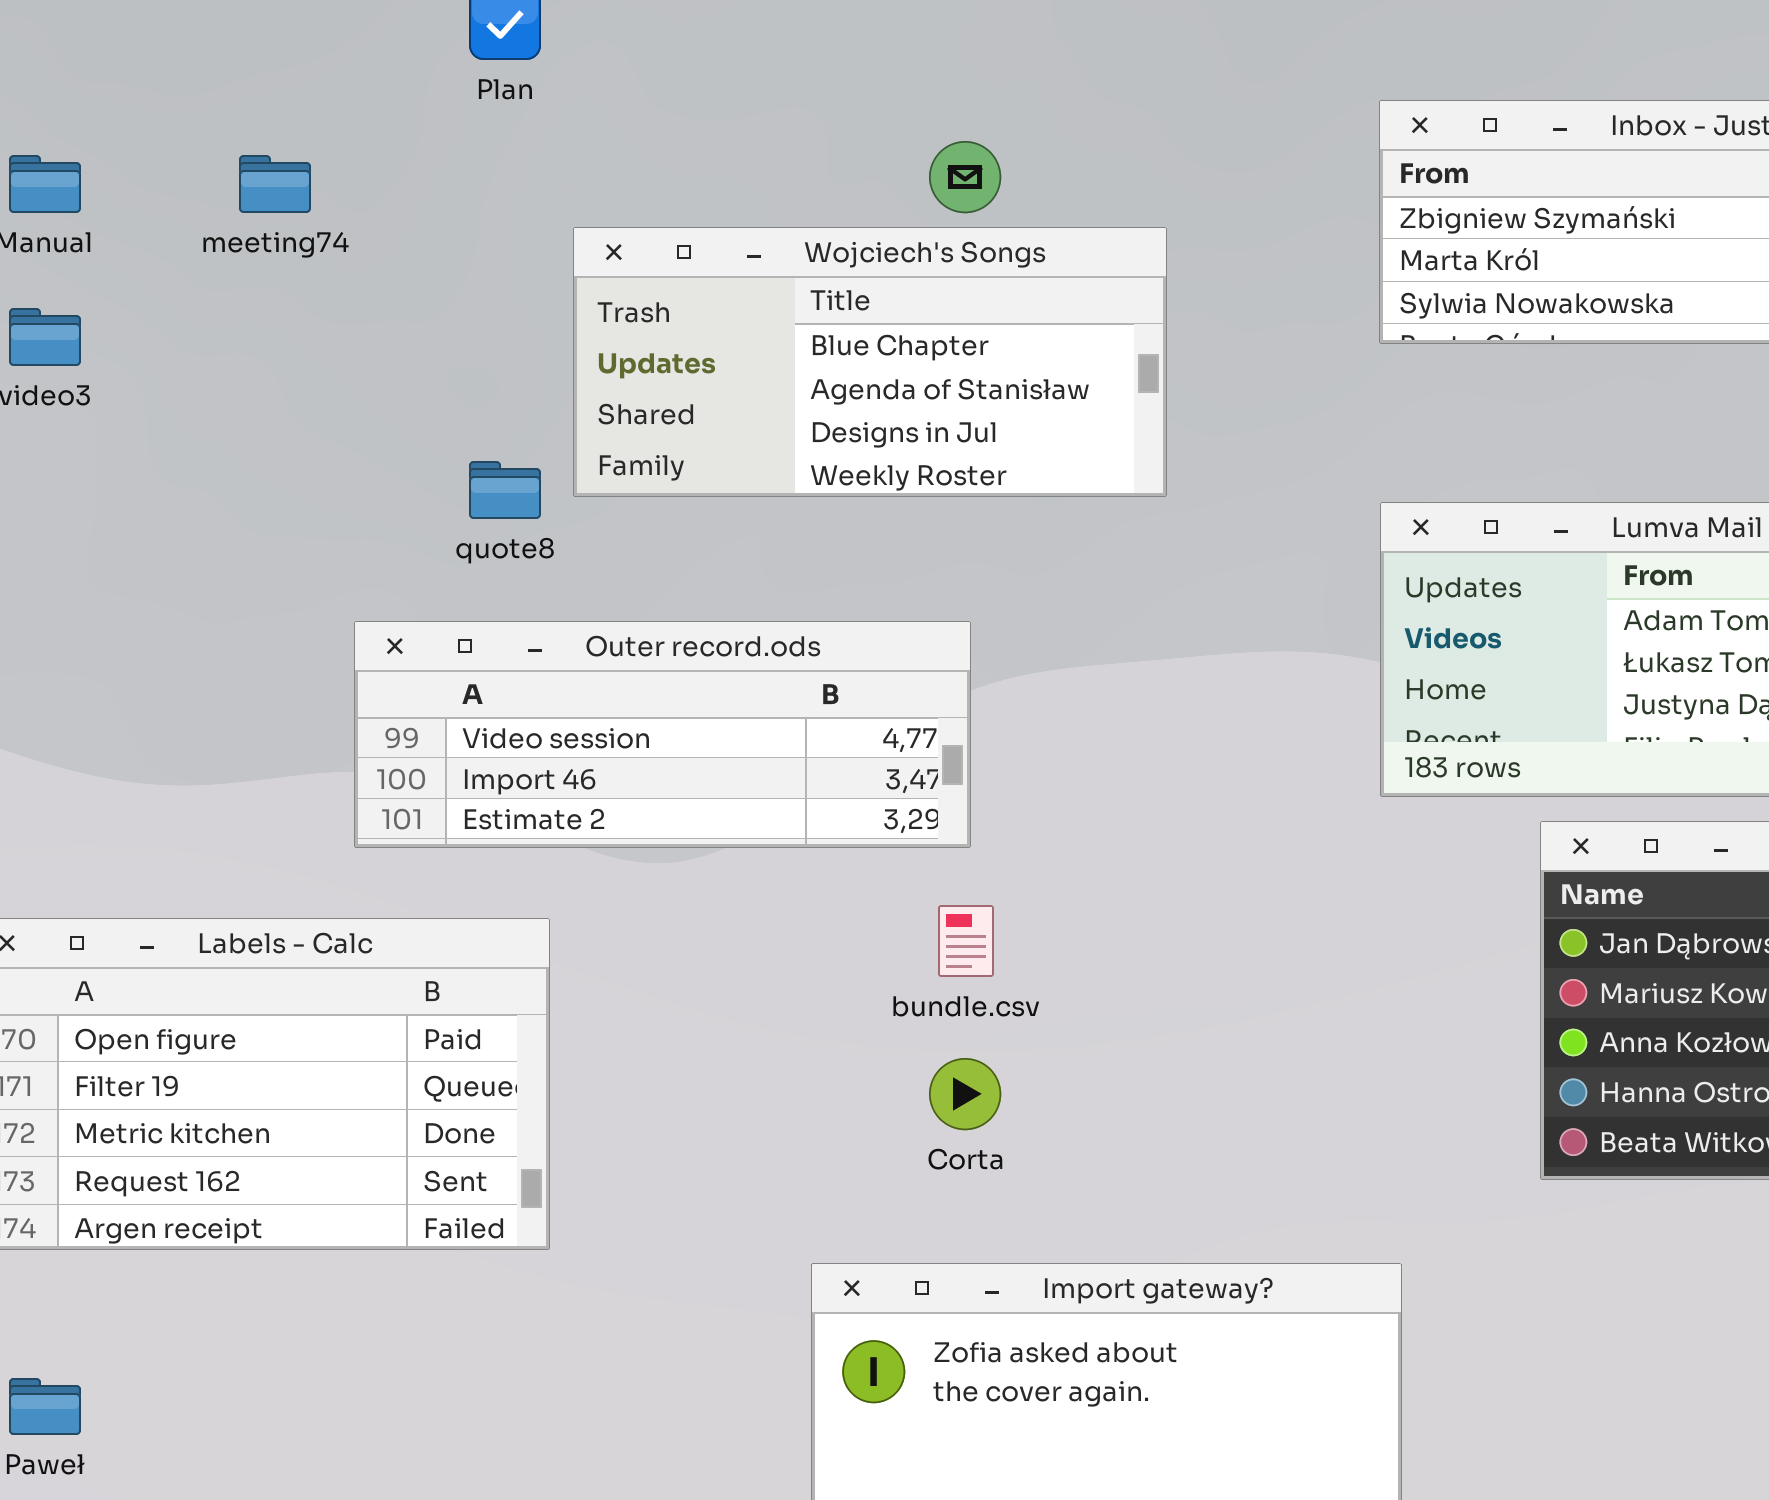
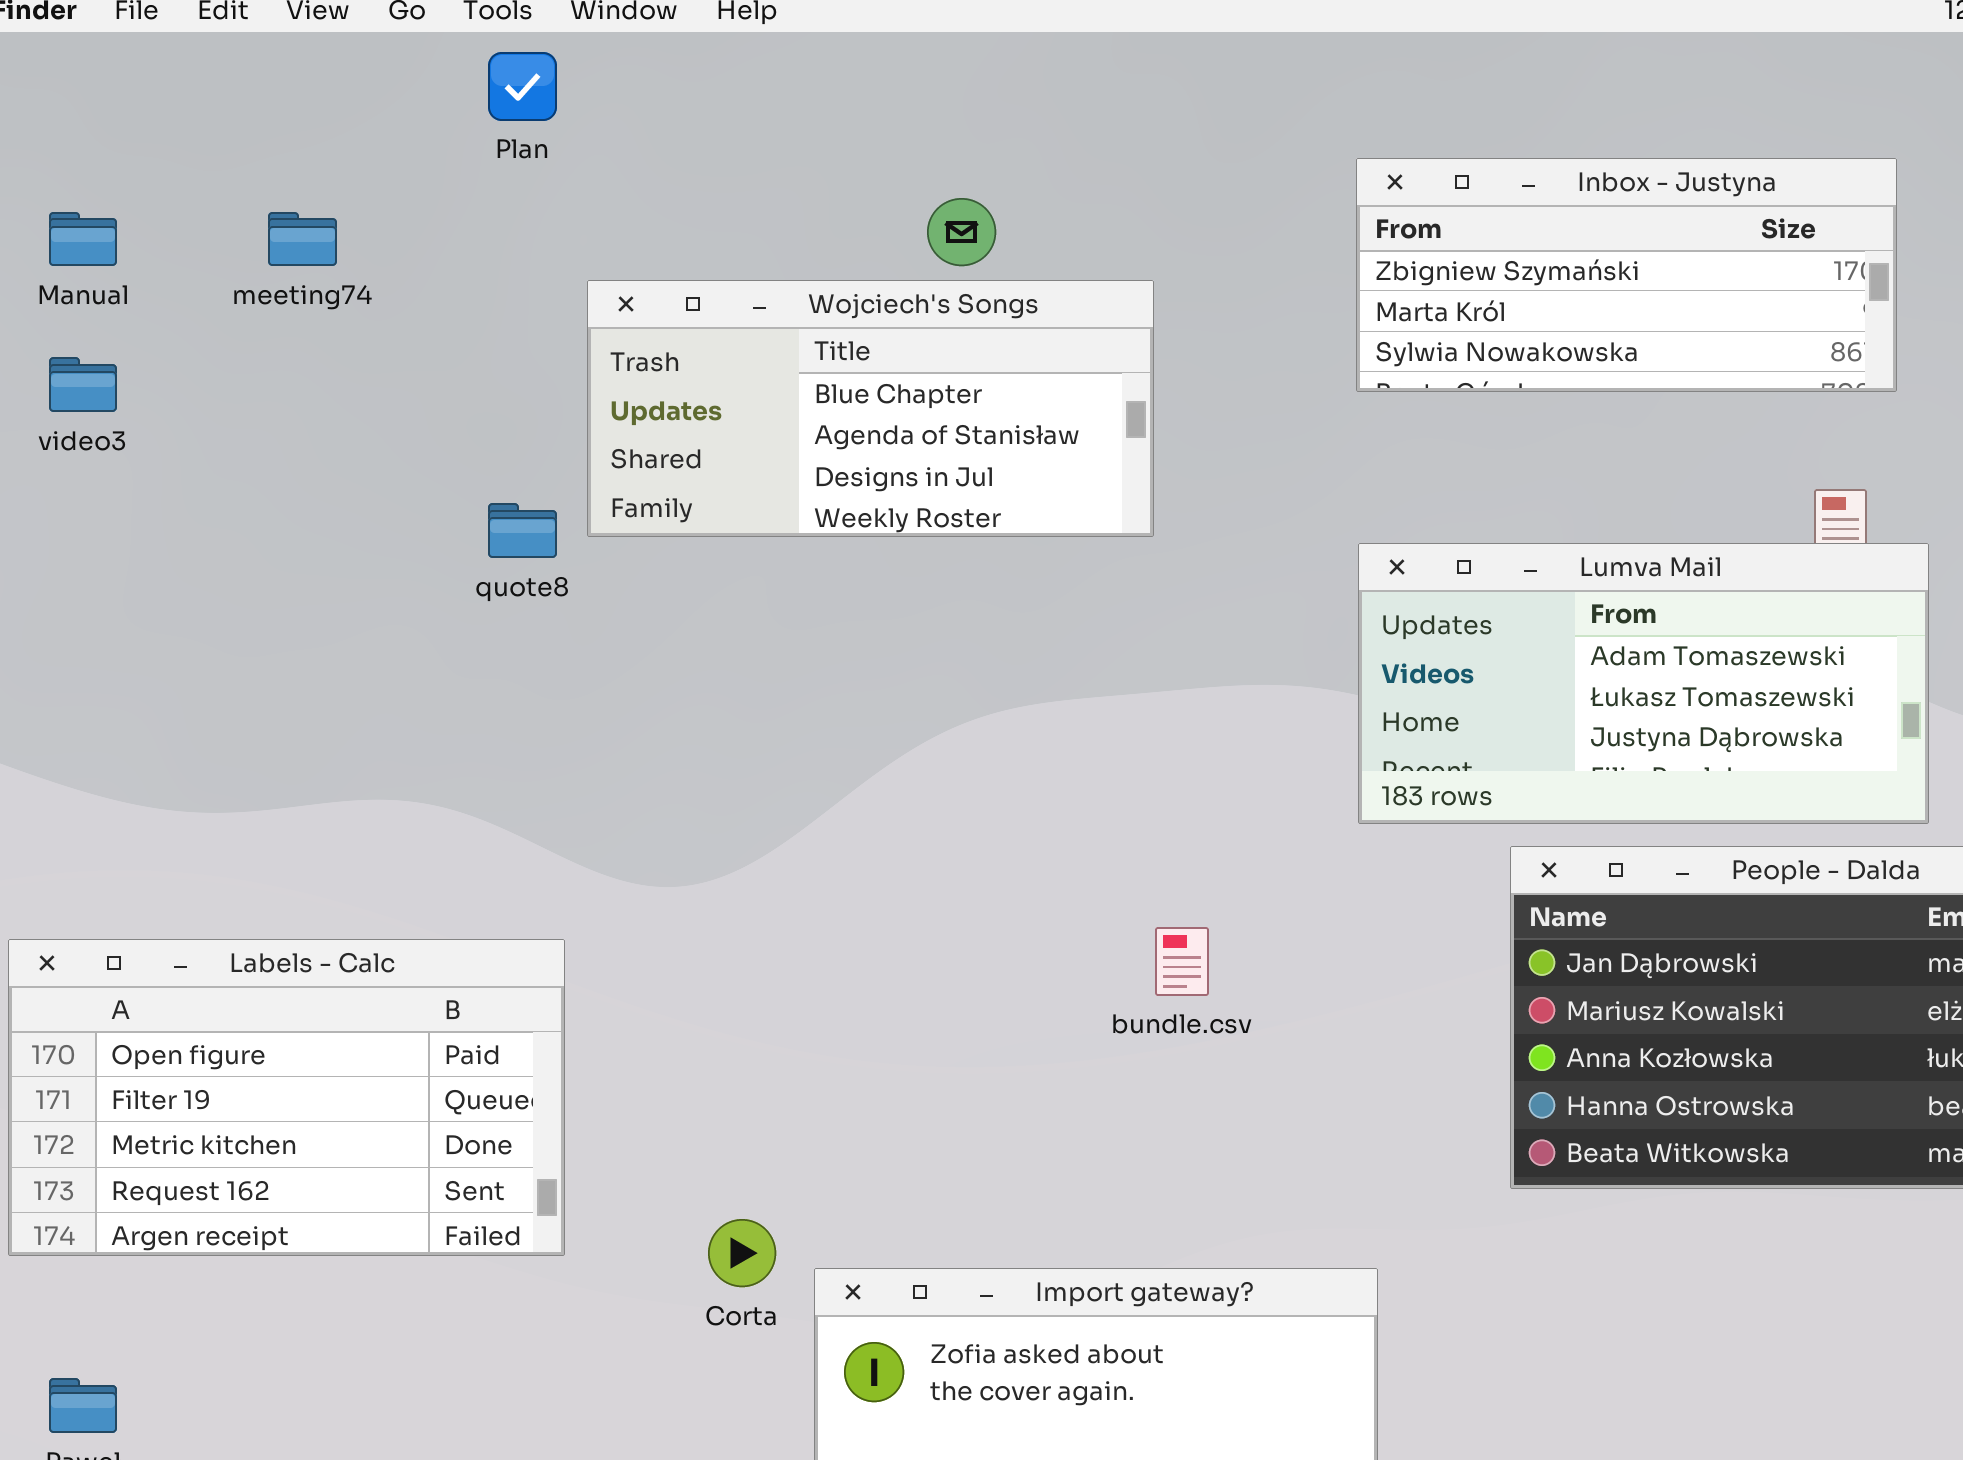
Outer record.ods: [354,621,971,848] -> none, closed
bundle.csv: [938,905,994,977] -> [1155,927,1209,996], moved
Corta: [929,1058,1001,1130] -> [708,1219,776,1287], moved

